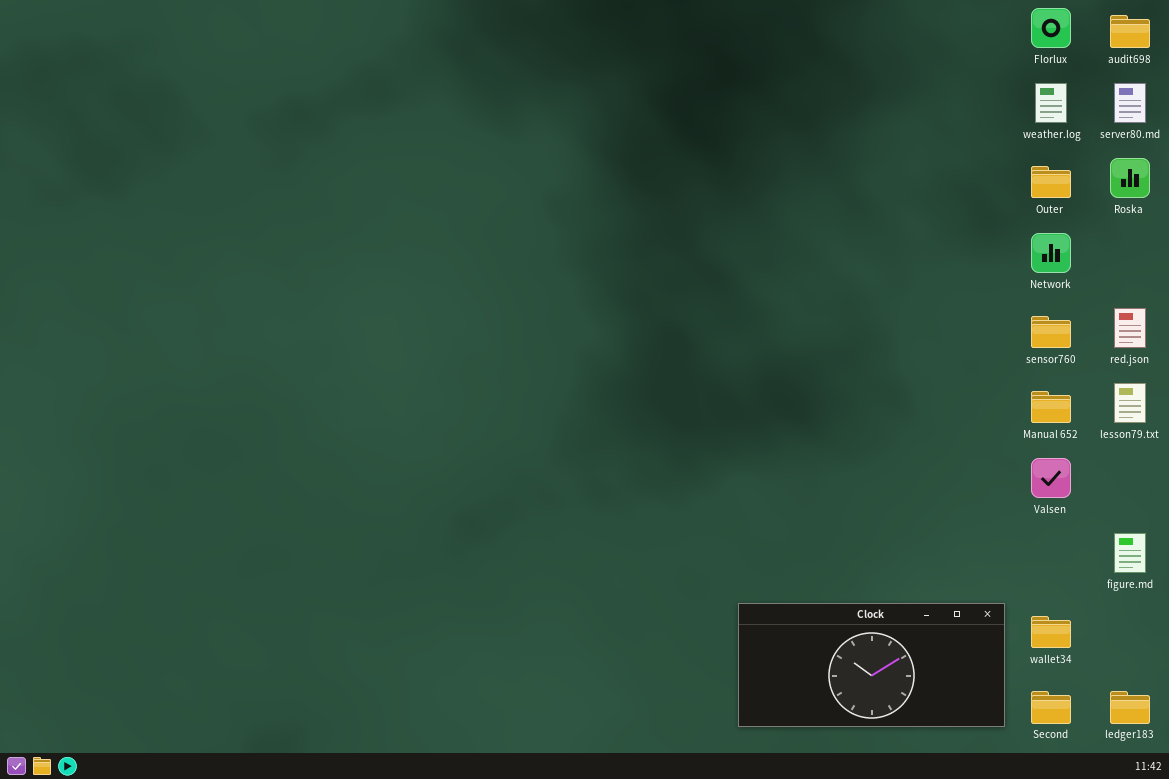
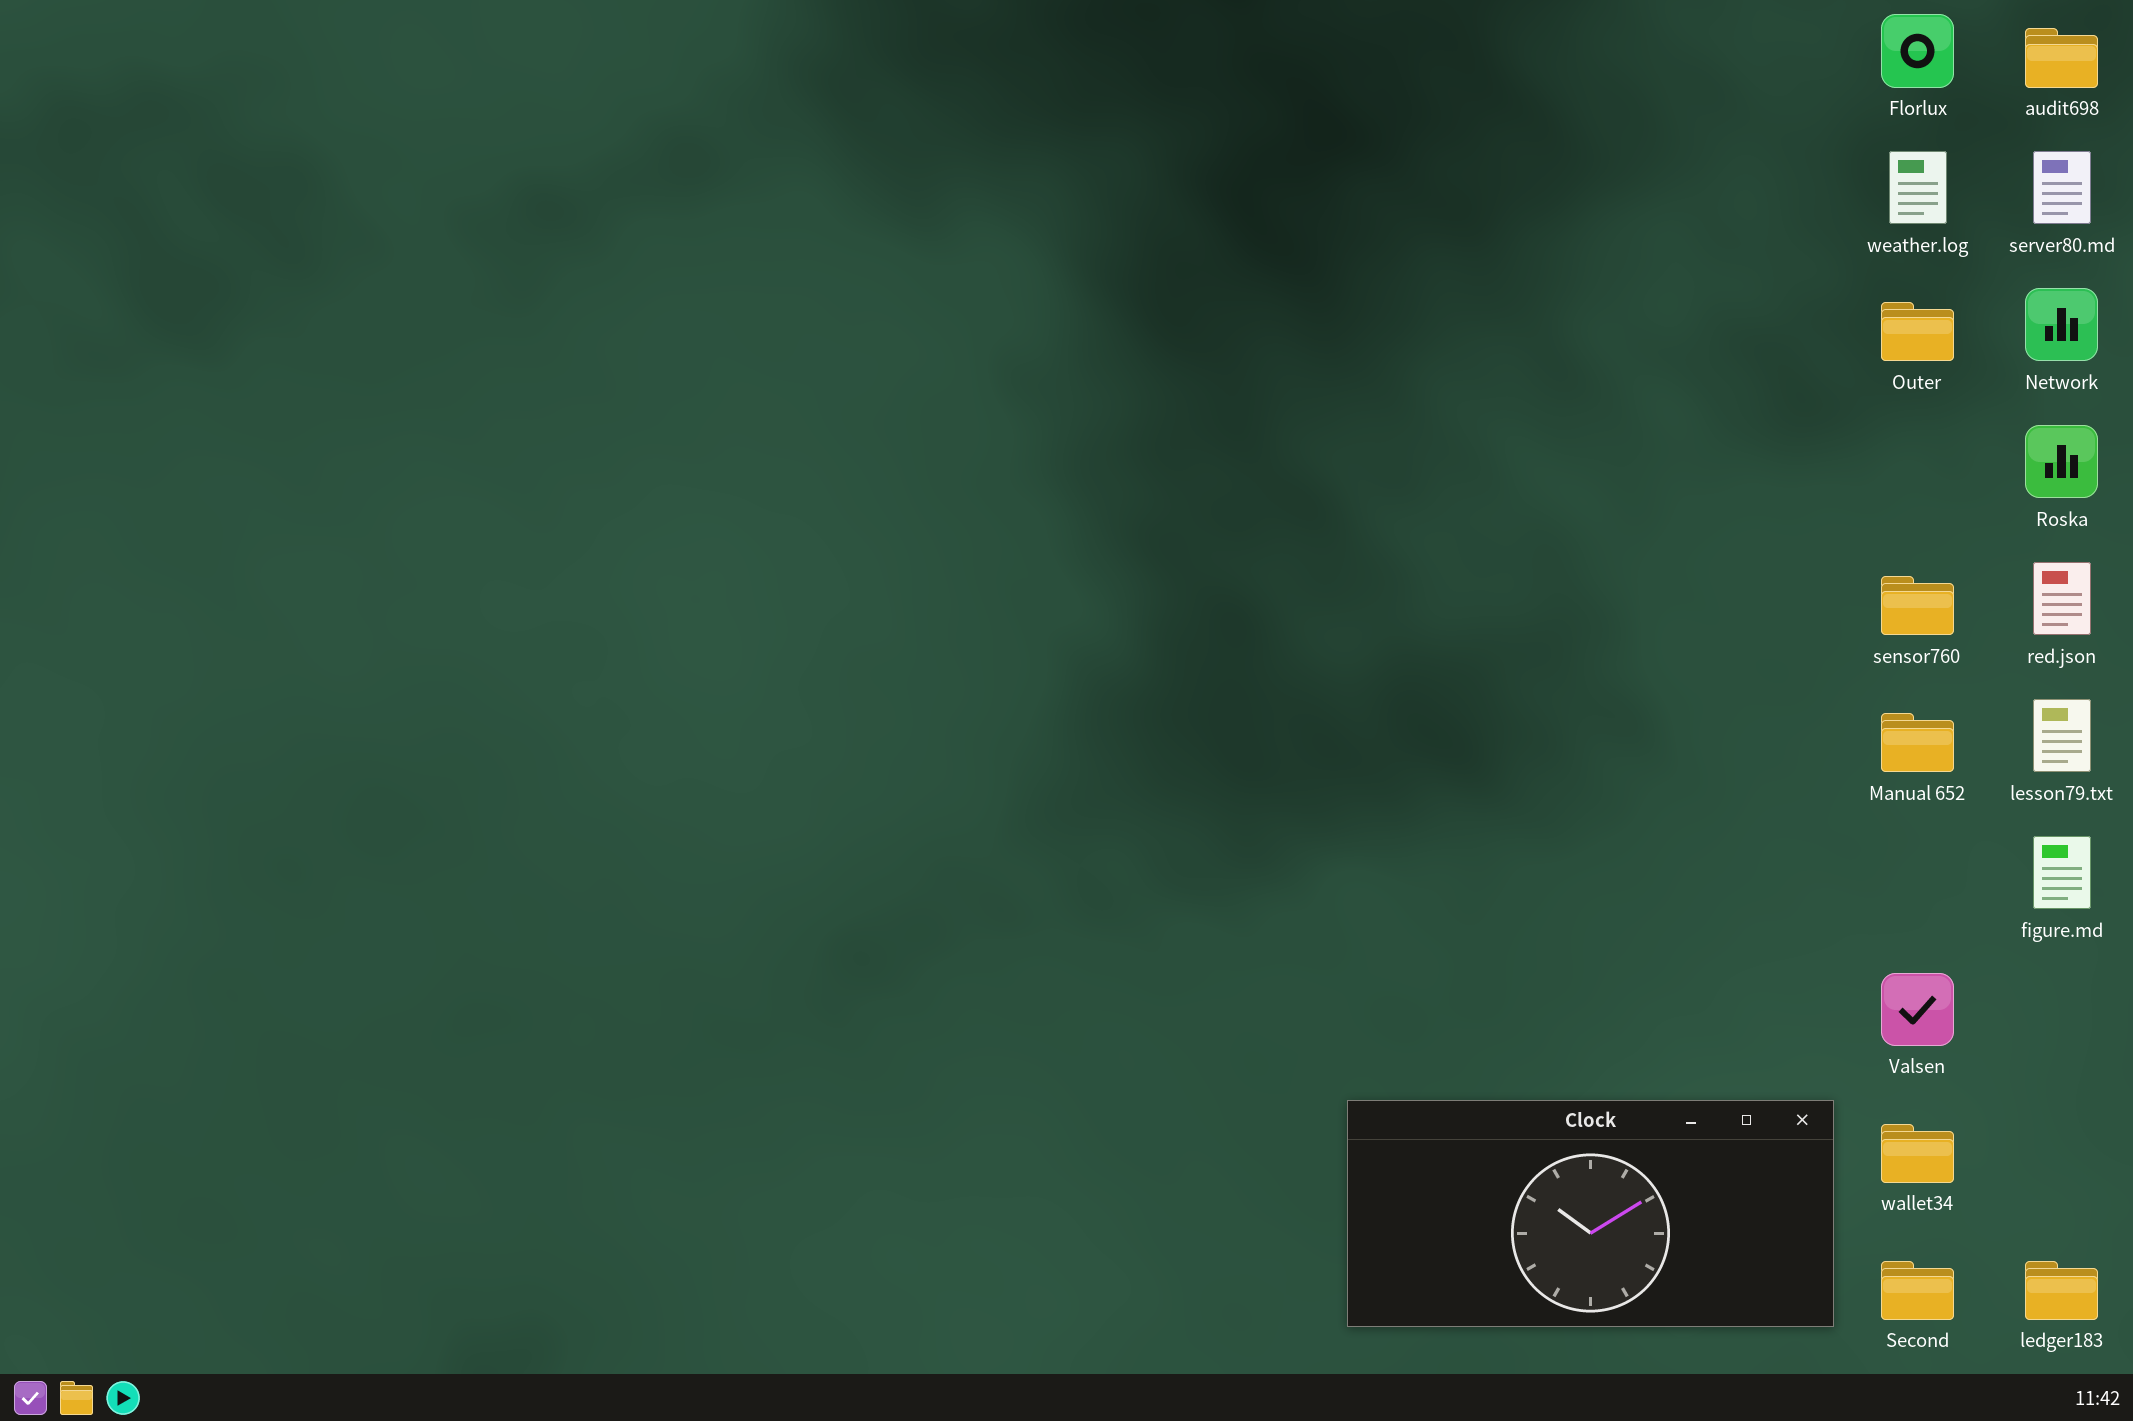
Roska: [1110,158,1150,198] -> [2025,425,2098,498], moved
Network: [1031,233,1071,273] -> [2025,288,2098,361], moved
Valsen: [1031,458,1071,498] -> [1881,973,1954,1046], moved
figure.md: [1114,533,1146,573] -> [2033,836,2091,909], moved

